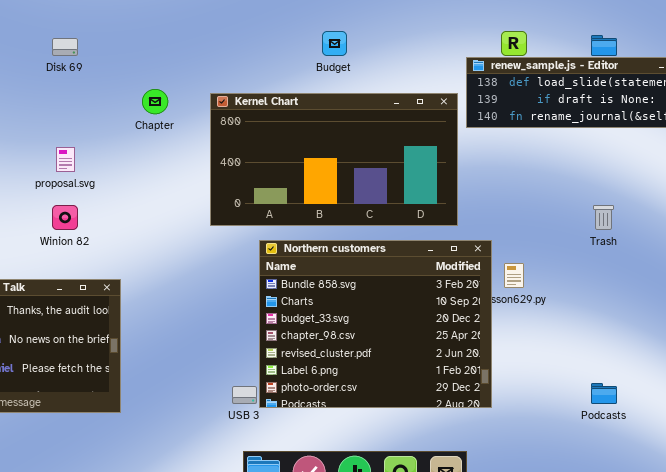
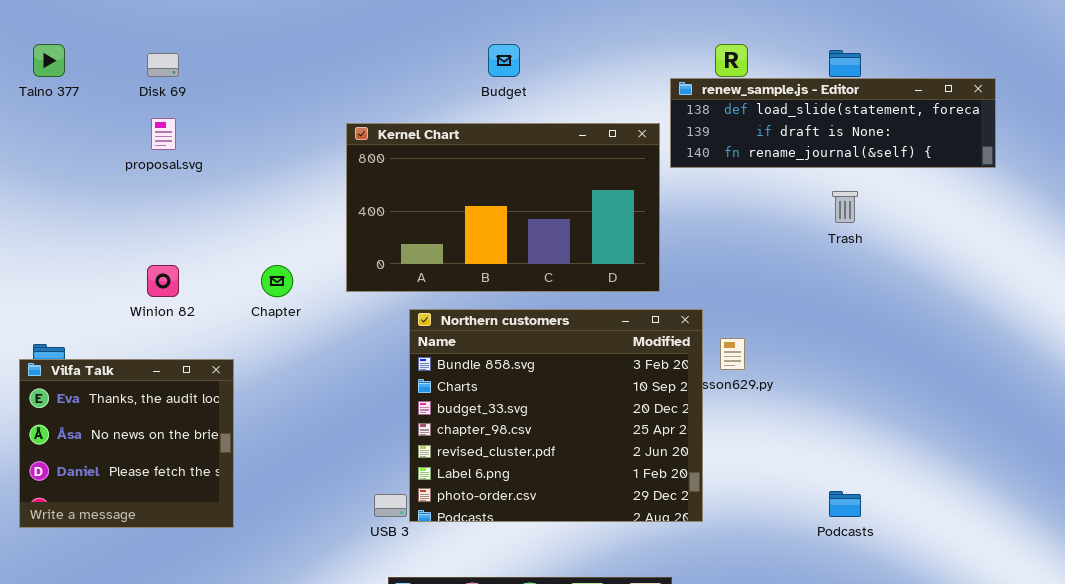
Chapter: [142,89,168,114] -> [261,265,293,297], moved
proposal.svg: [56,147,75,172] -> [151,118,176,150], moved
Trash: [593,205,614,230] -> [832,191,858,223], moved

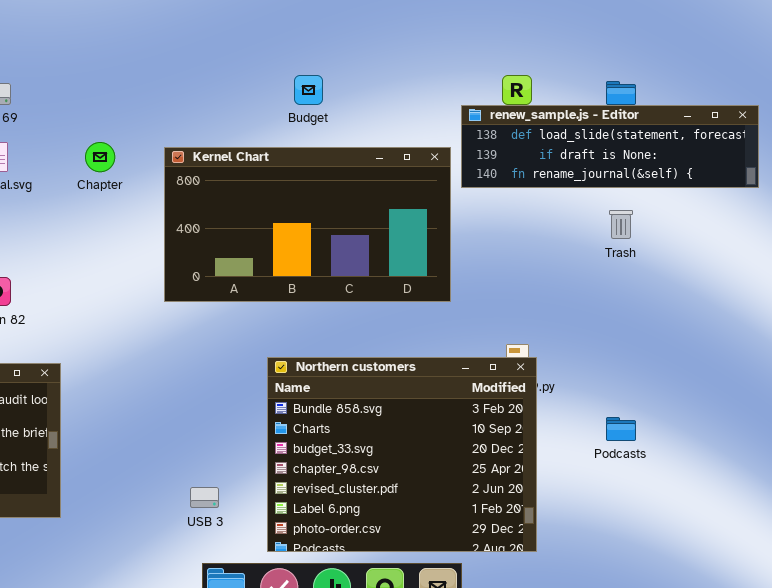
Chapter: [261,265,293,297] -> [85,142,115,172], moved
Northern customers: [409,309,703,522] -> [267,357,537,552], moved
Podcasts: [829,491,861,517] -> [606,417,636,441], moved

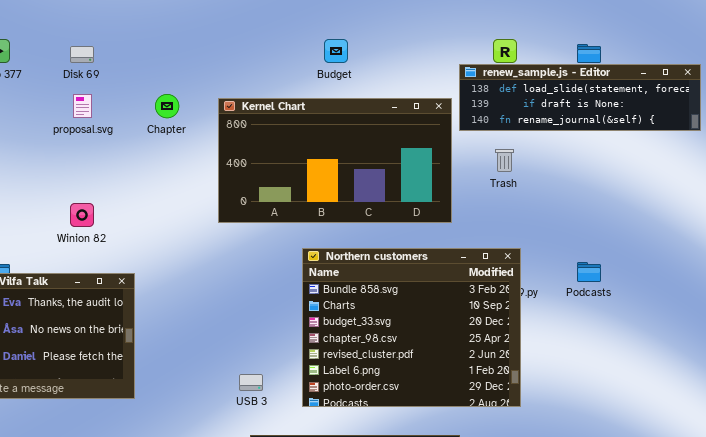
Trash: [609,210,633,239] -> [495,149,514,172], moved
Northern customers: [267,357,537,552] -> [302,248,521,407], moved
Podcasts: [606,417,636,441] -> [577,262,601,282], moved

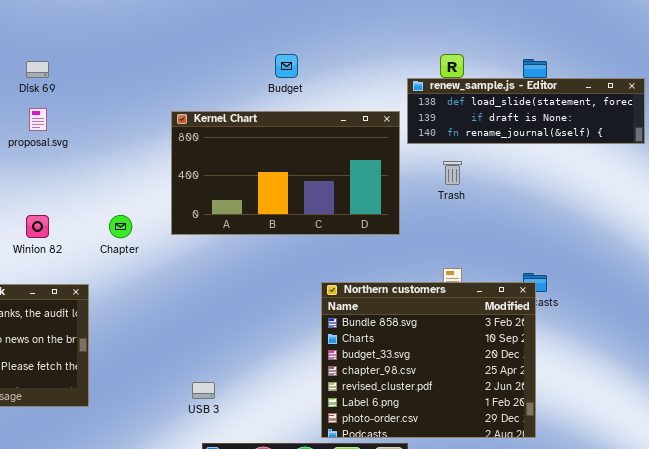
Chapter: [155,94,179,118] -> [109,215,132,238], moved
Northern customers: [302,248,521,407] -> [321,282,536,438], moved

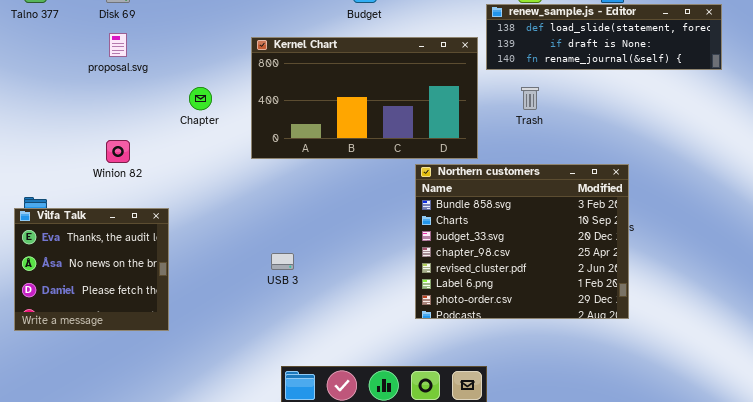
Chapter: [109,215,132,238] -> [189,87,212,110], moved
Northern customers: [321,282,536,438] -> [415,164,629,319], moved
USB 3: [192,382,215,399] -> [271,253,294,270], moved

